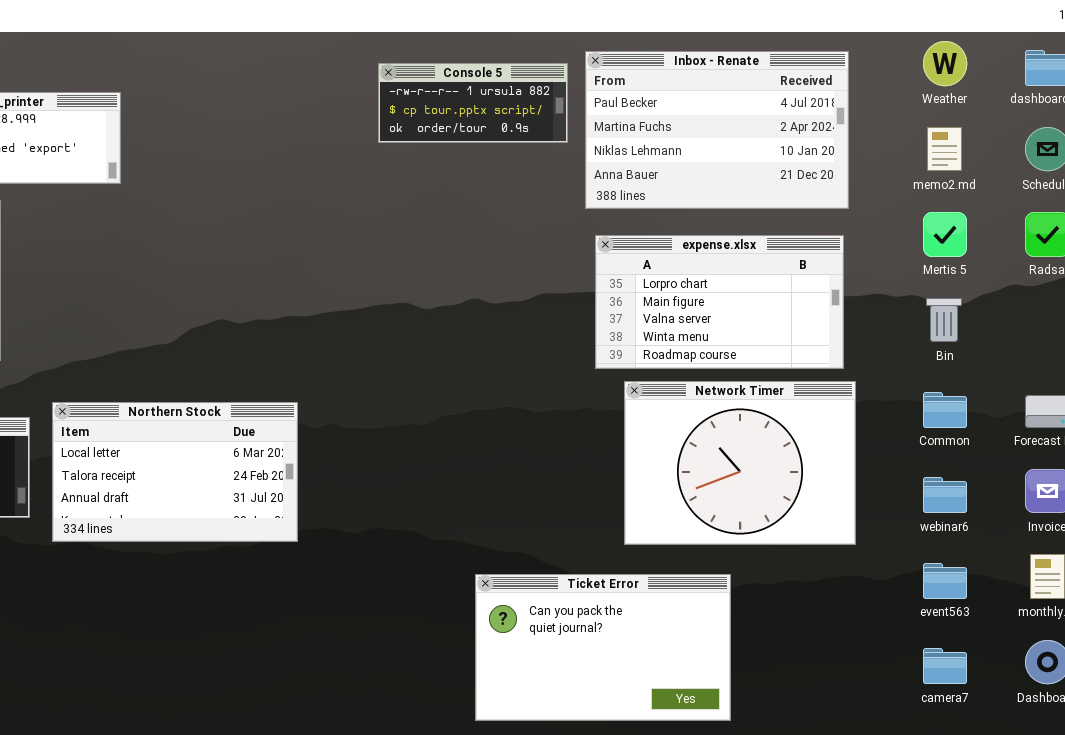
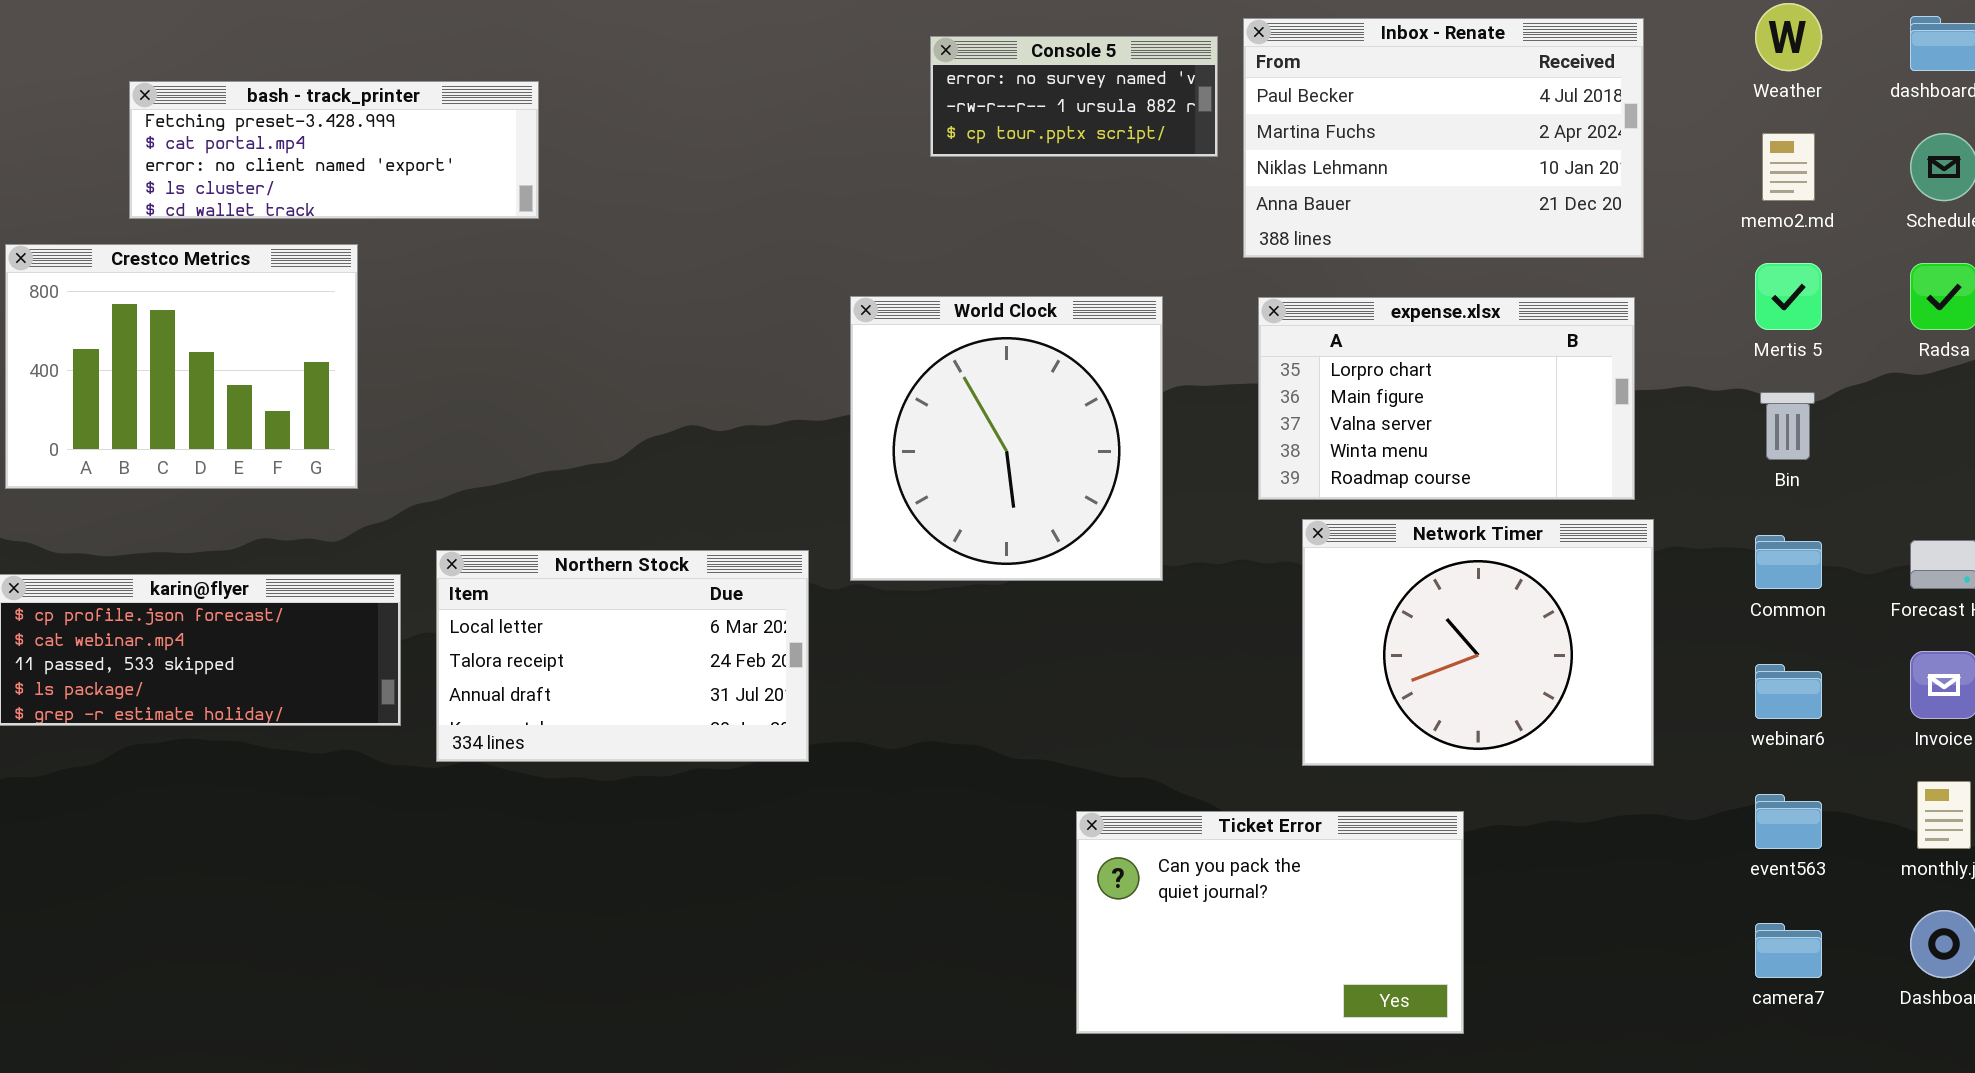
Console 5: [378,63,568,143] -> [930,36,1218,157], scrolled up 1 row
World Clock: none -> [850,296,1163,581], opened

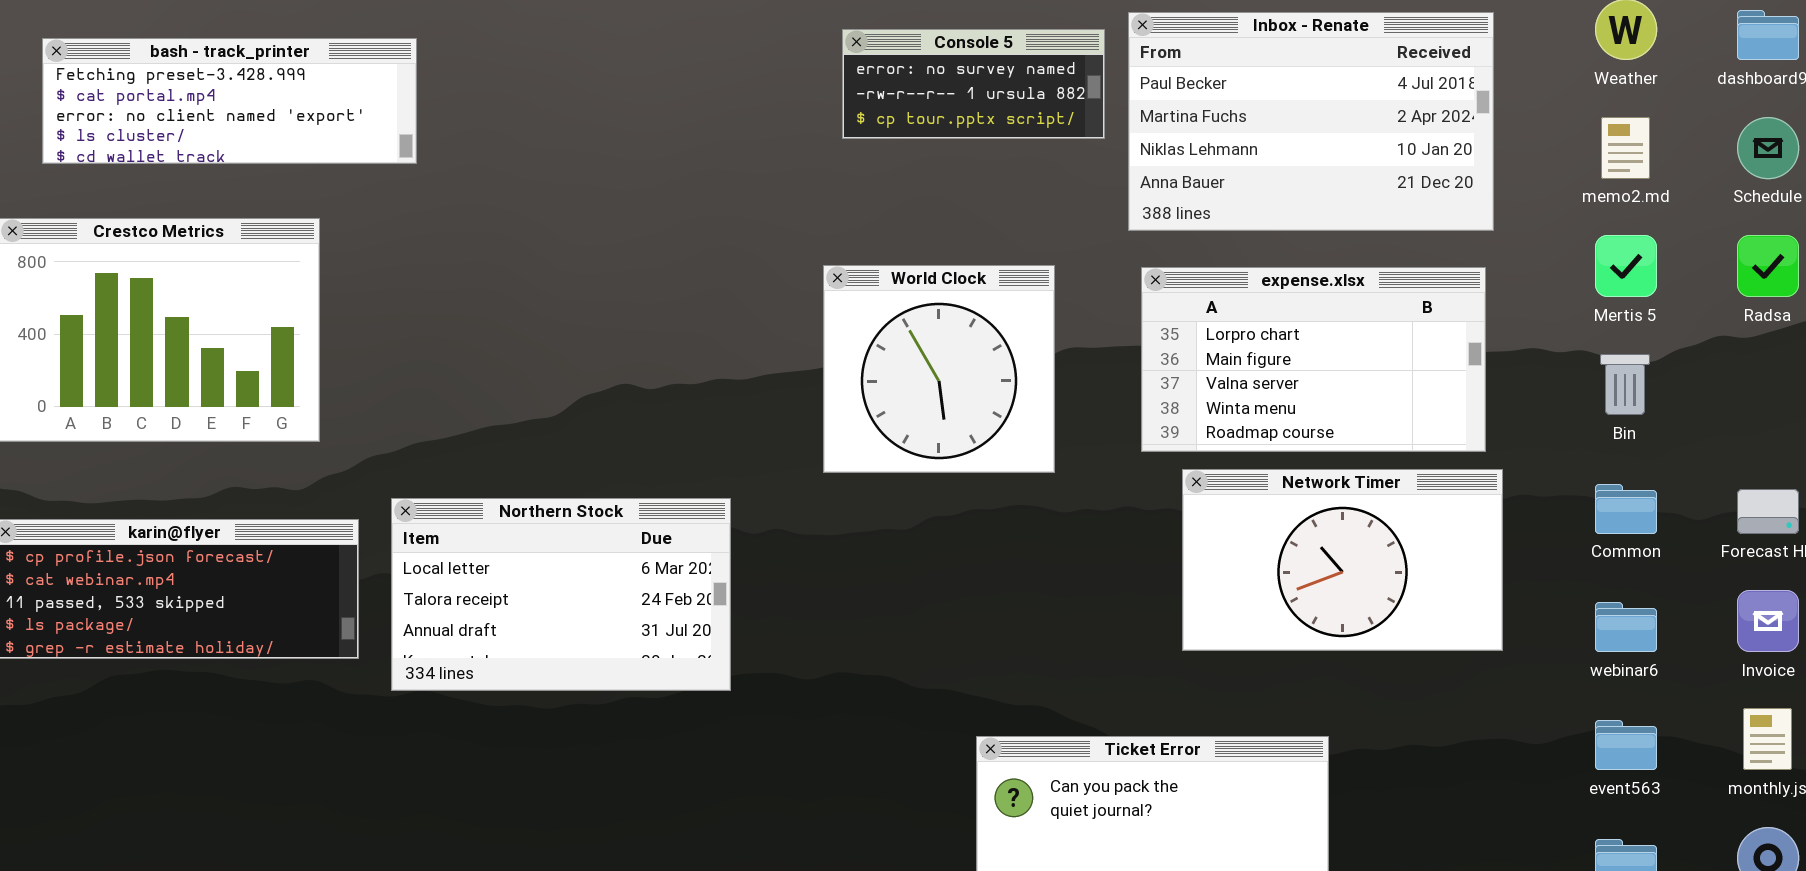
bash - track_printer: [129,81,539,219] -> [42,38,417,164], moved
World Clock: [850,296,1163,581] -> [823,265,1055,473], resized
Network Timer: [1302,519,1654,766] -> [1182,469,1503,651], resized

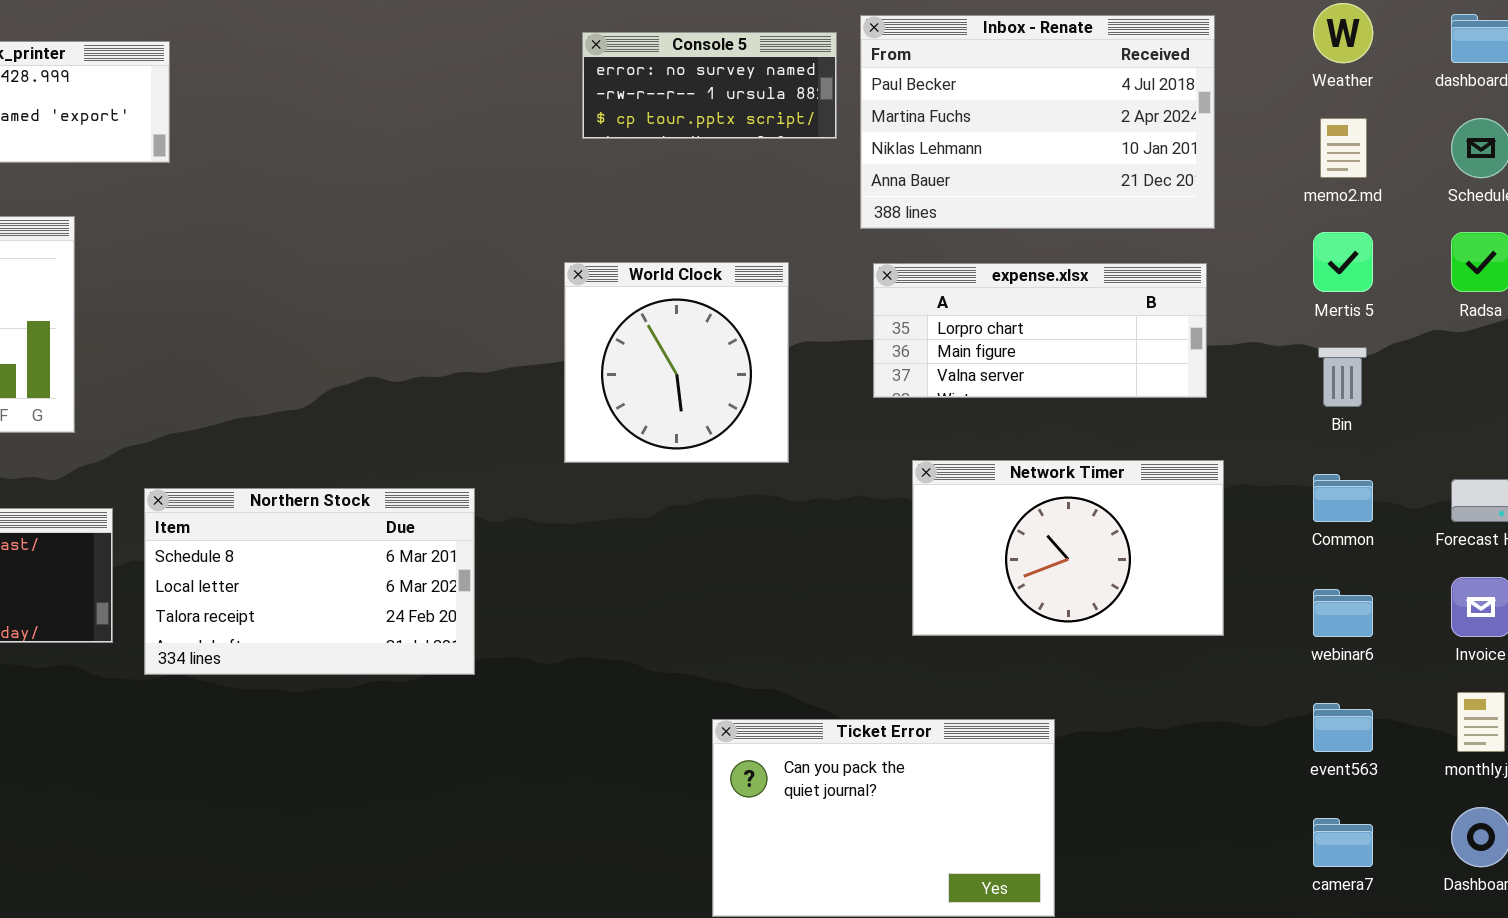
expense.xlsx: [1141,267,1486,452] -> [873,263,1207,398], resized
Northern Stock: [391,498,731,691] -> [144,488,475,675], scrolled up 1 row

